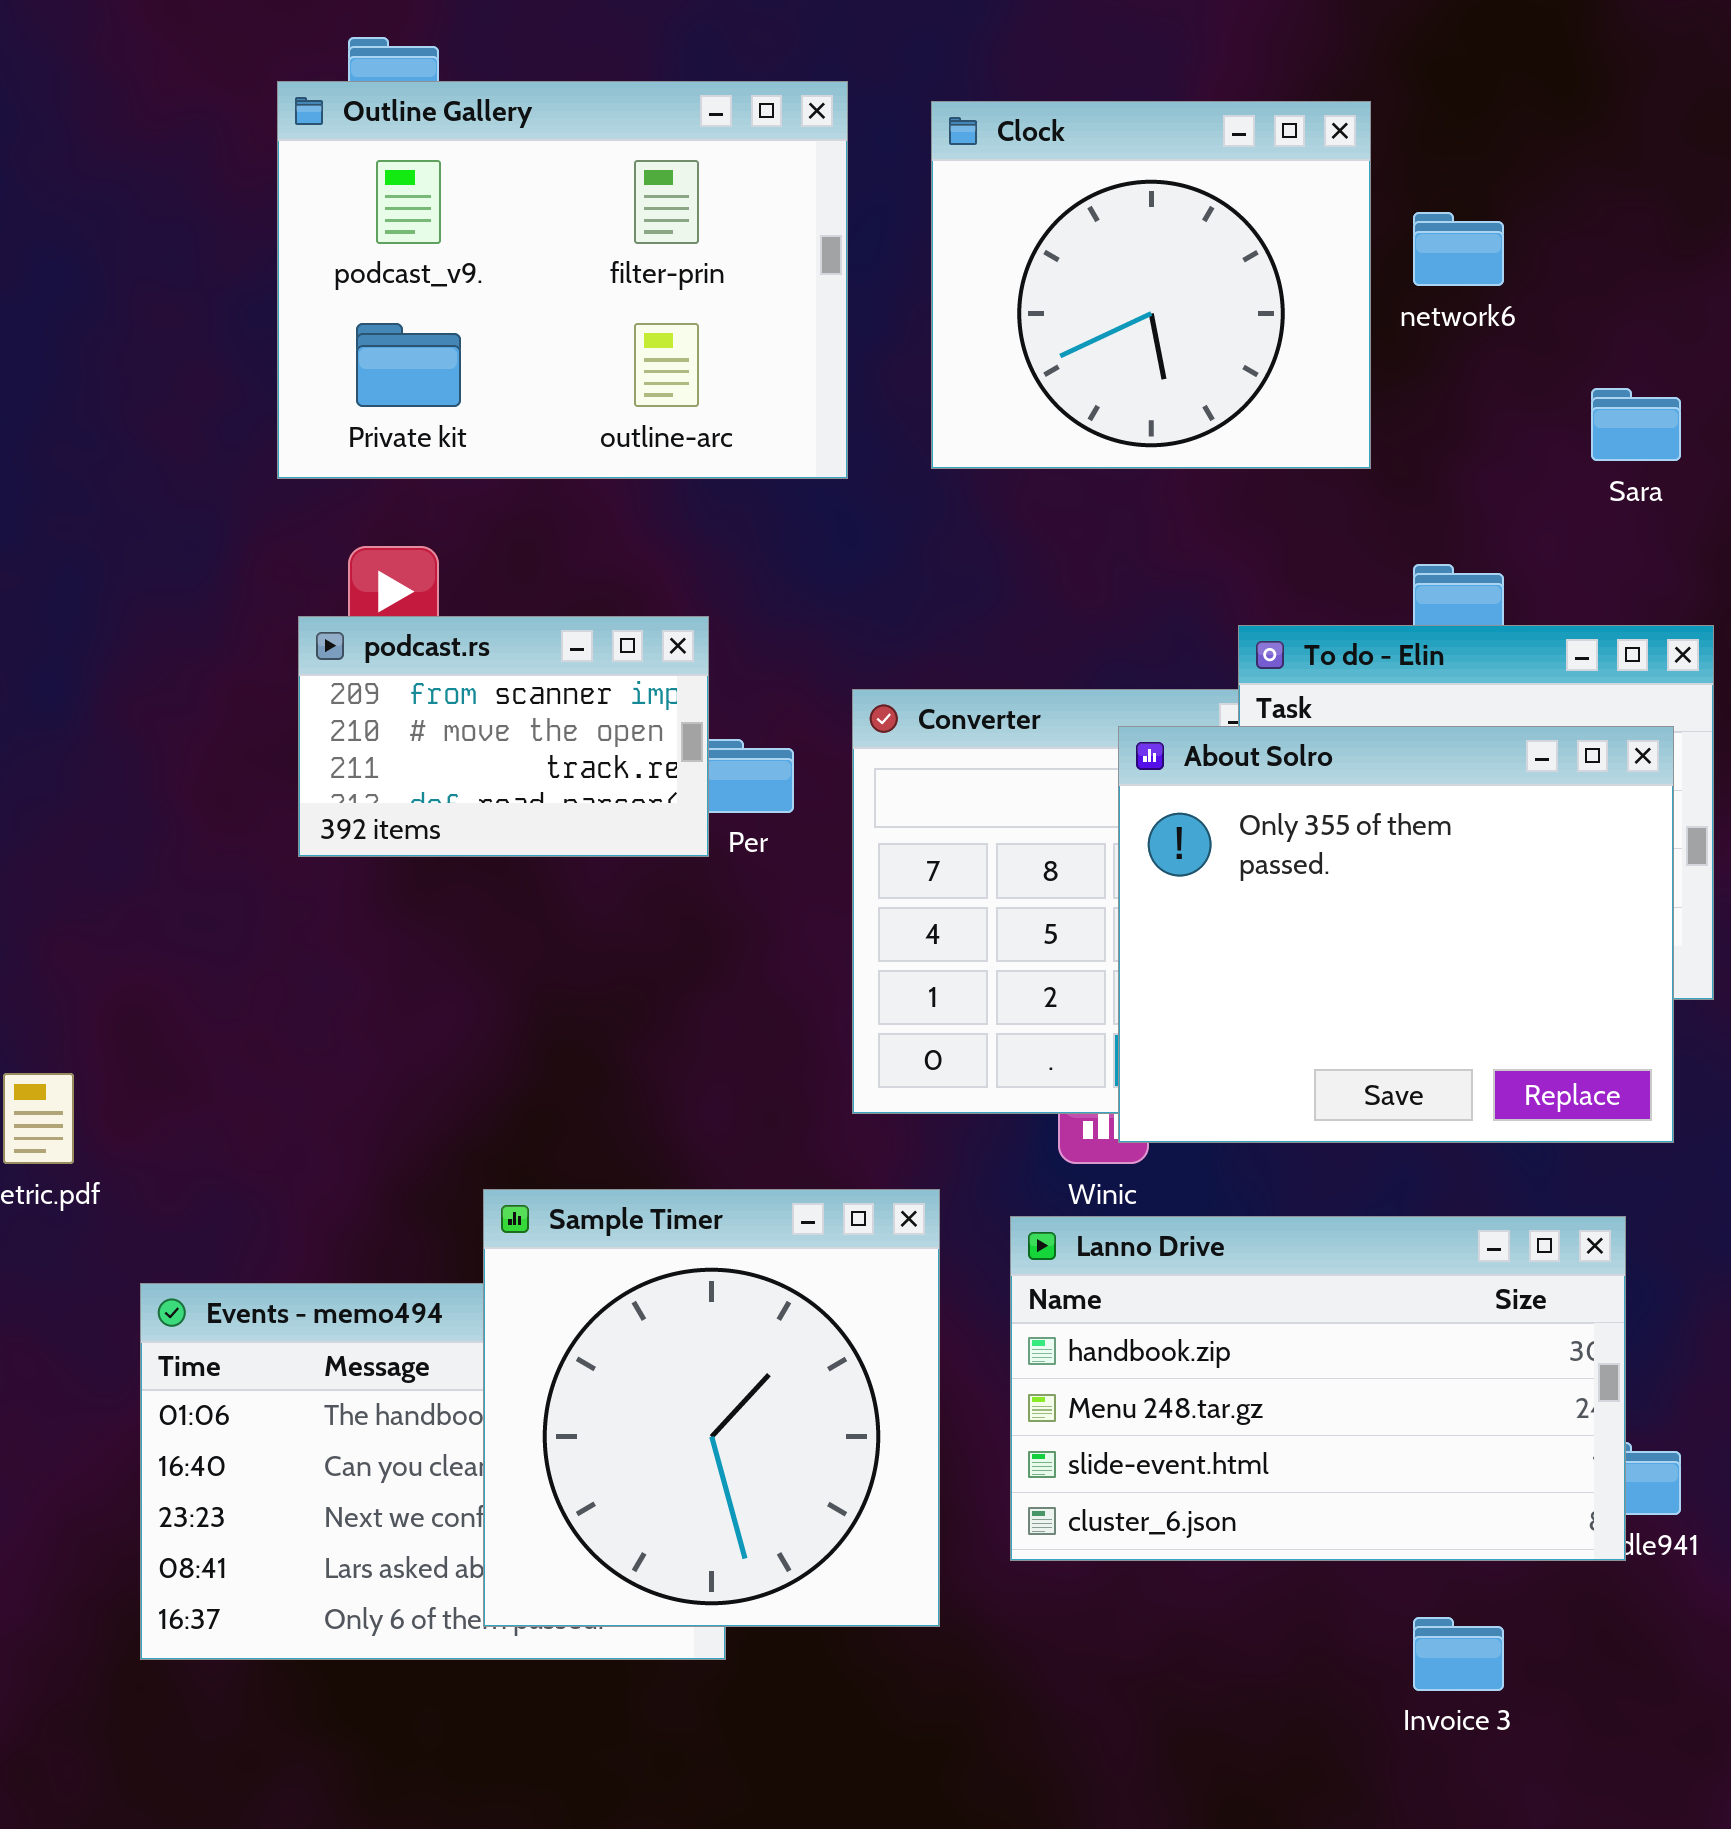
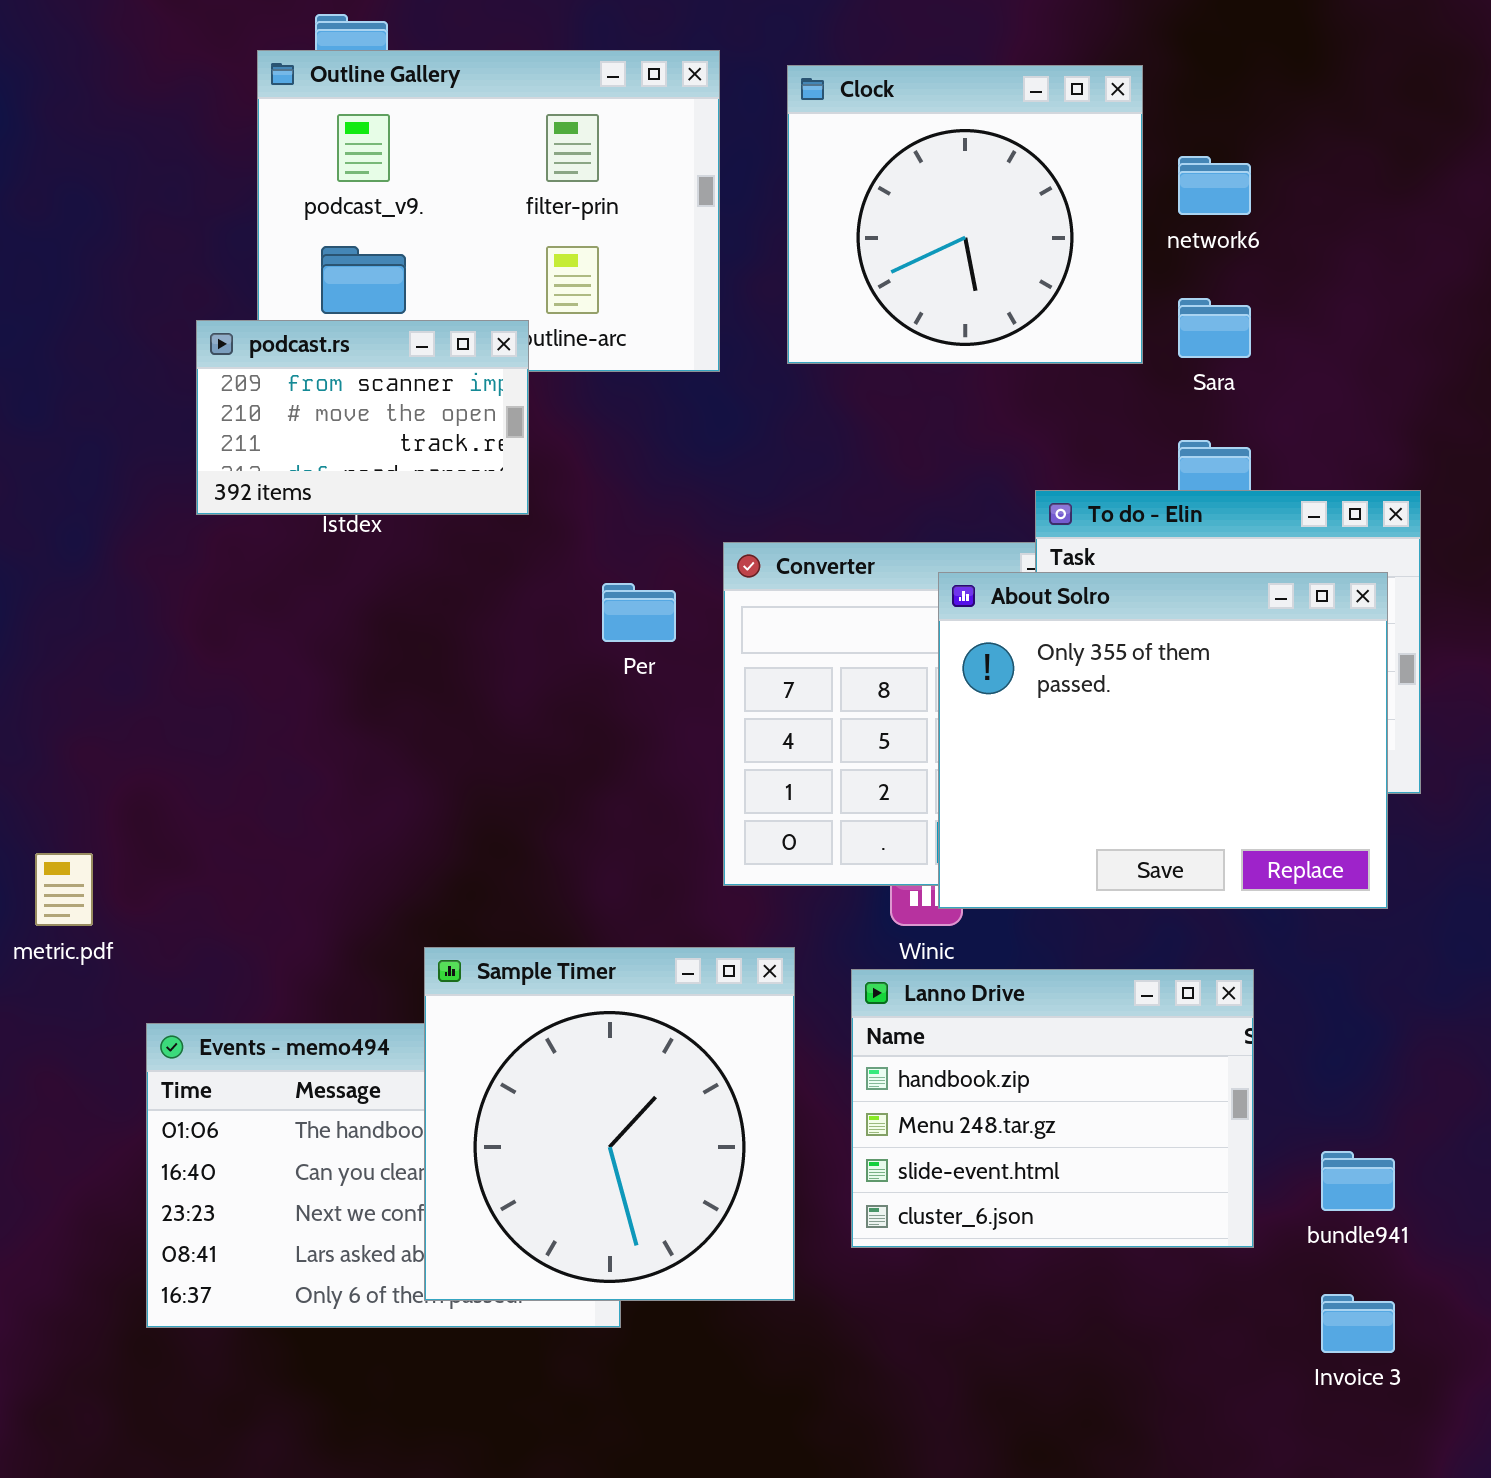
Sara: [1591,388,1681,461] -> [1178,298,1251,358], moved
podcast.rs: [298,616,709,857] -> [196,320,529,515], moved
Lanno Drive: [1010,1216,1626,1561] -> [851,969,1254,1248], resized
Invoice 3: [1413,1617,1504,1691] -> [1321,1294,1395,1353], moved

